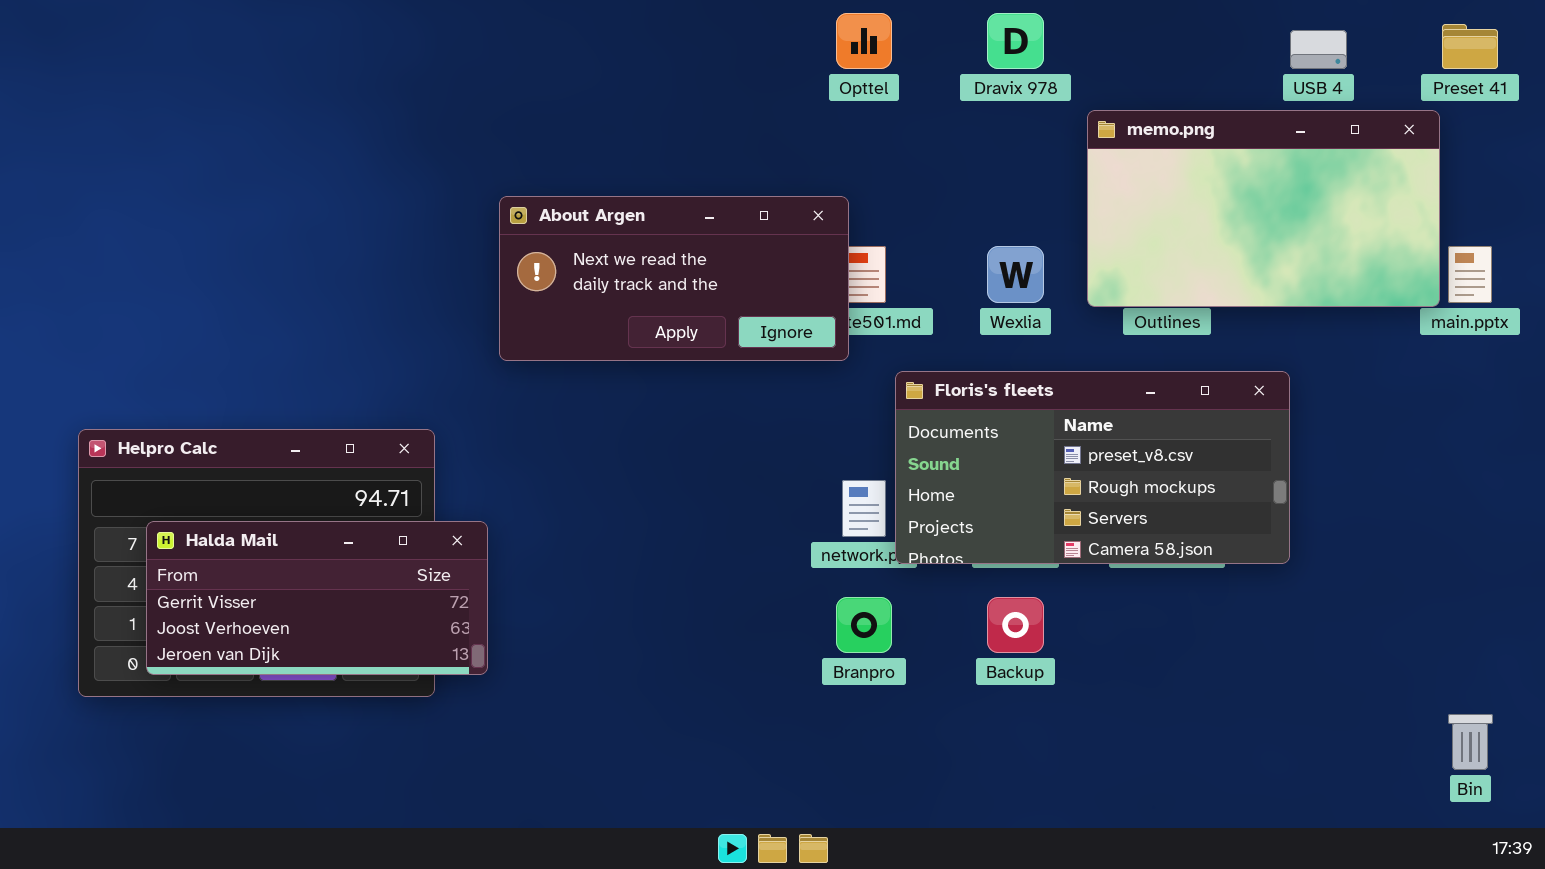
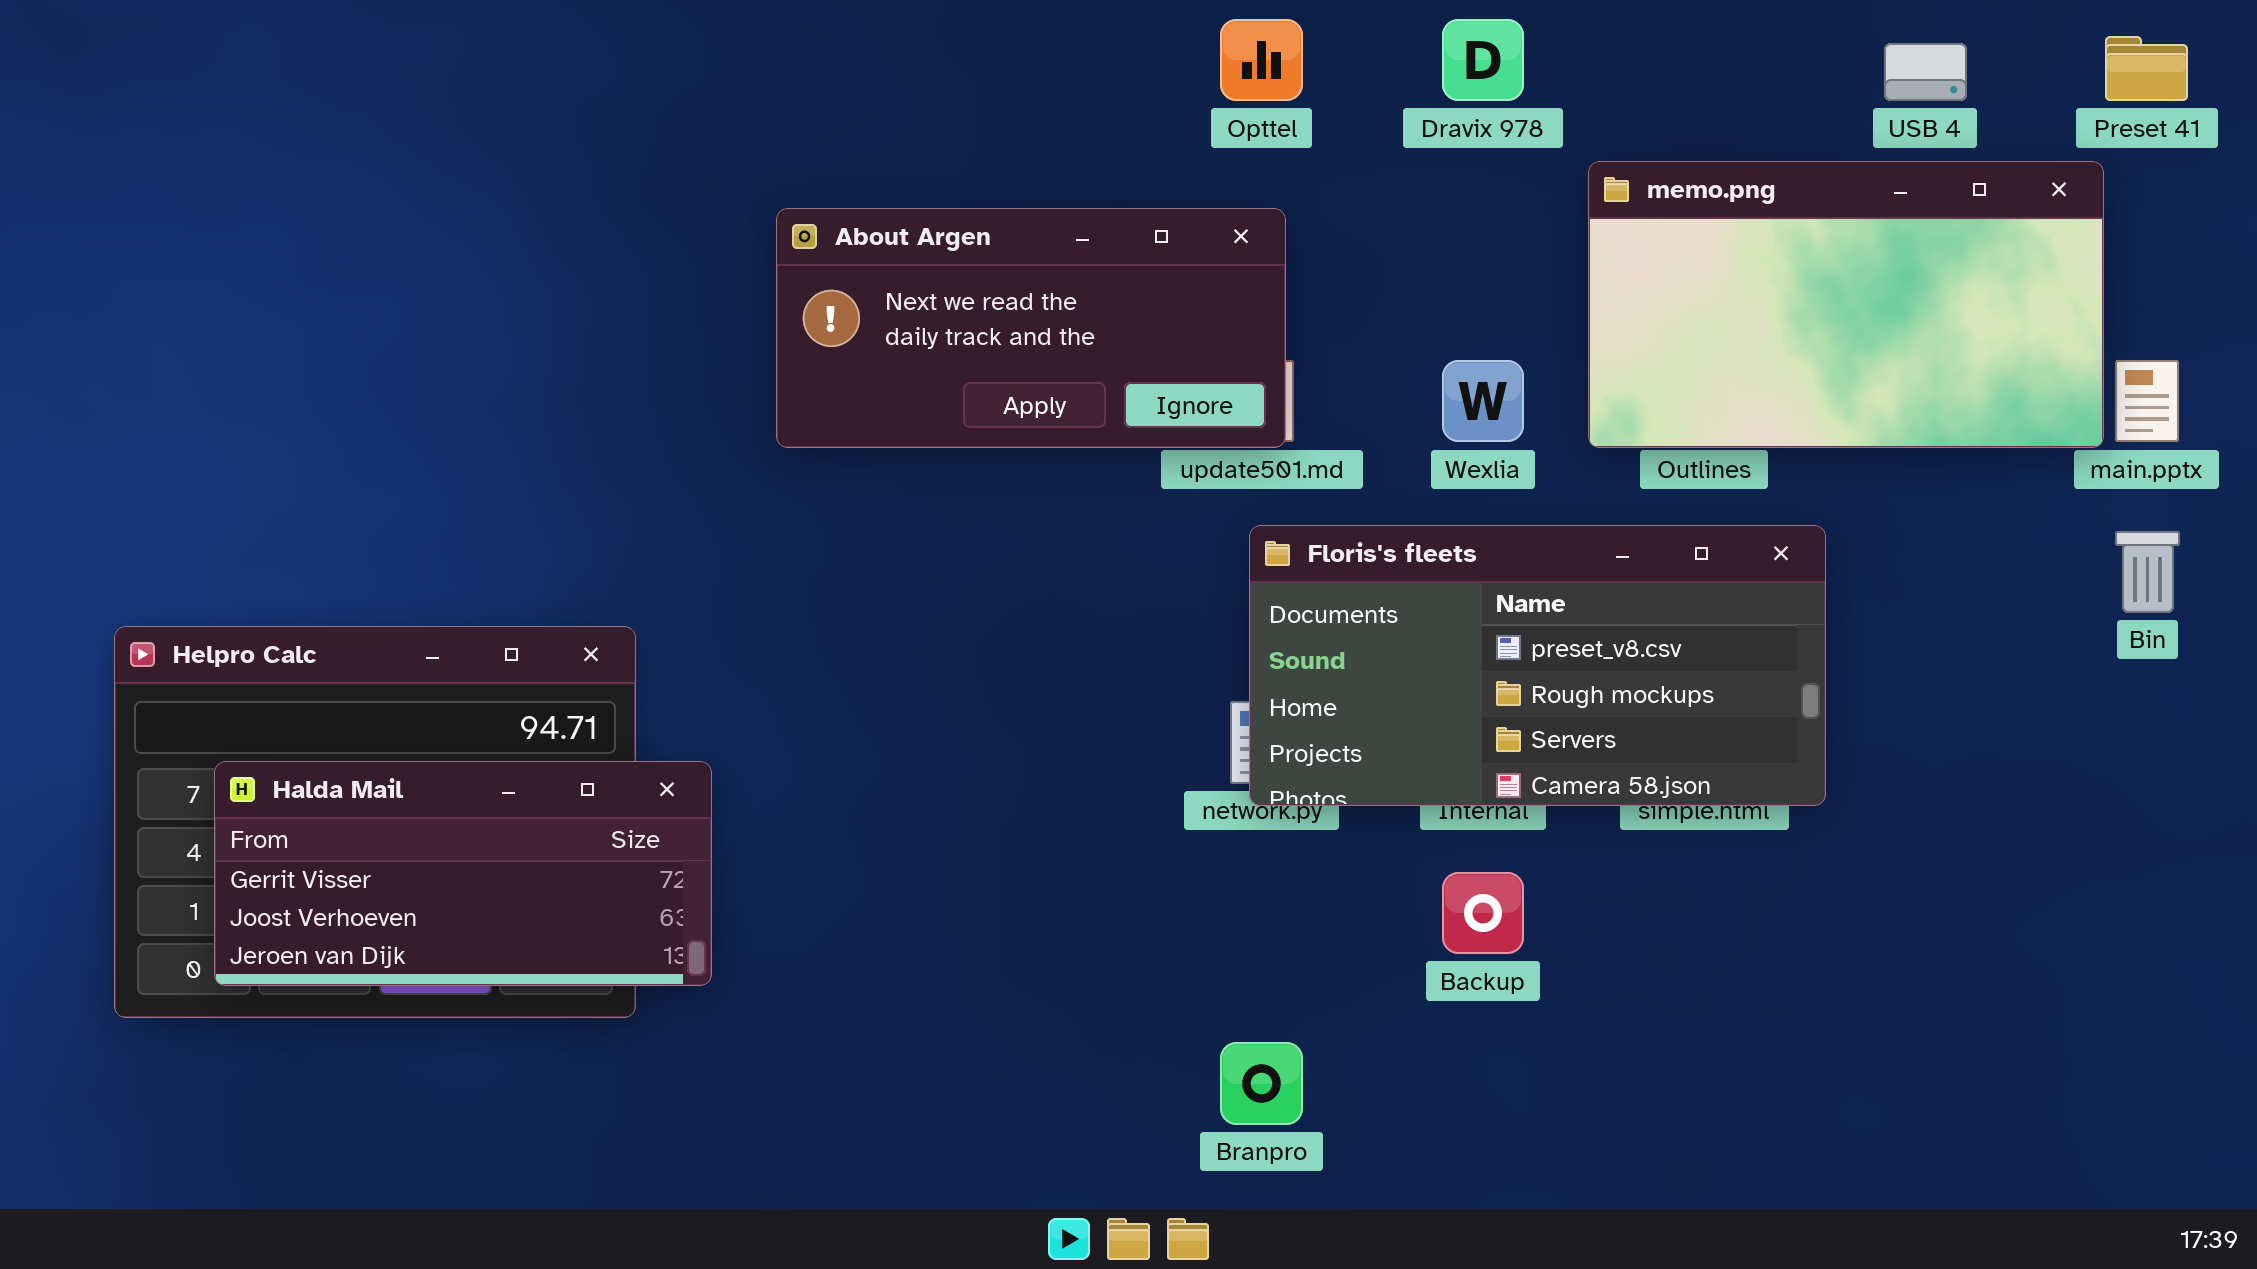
About Argen: [499,196,849,361] -> [776,208,1286,448], moved
Floris's fleets: [895,371,1290,564] -> [1249,525,1826,806], moved
Branpro: [836,597,892,653] -> [1220,1042,1303,1125], moved
Bin: [1448,714,1493,770] -> [2115,531,2180,613], moved

